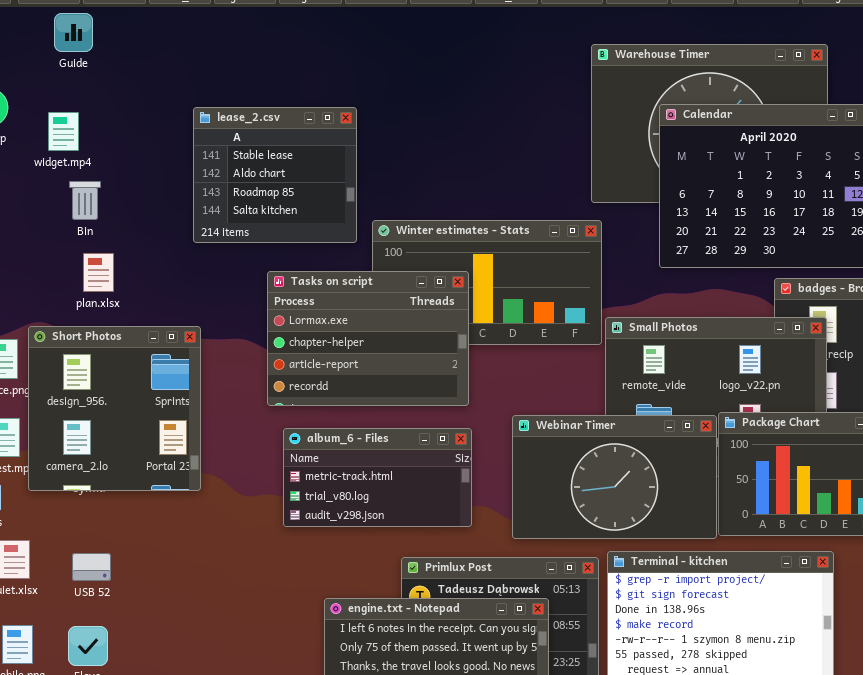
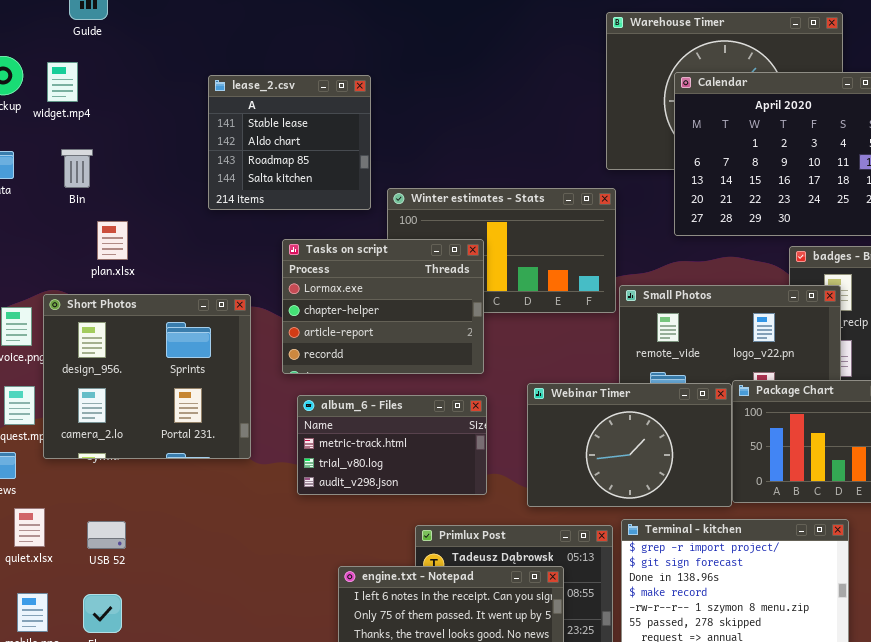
widget.mp4: [48,112,79,151] -> [47,62,78,102], moved
Bin: [69,181,101,220] -> [61,149,93,188], moved
Short Photos: [28,326,201,491] -> [43,294,251,459], resized

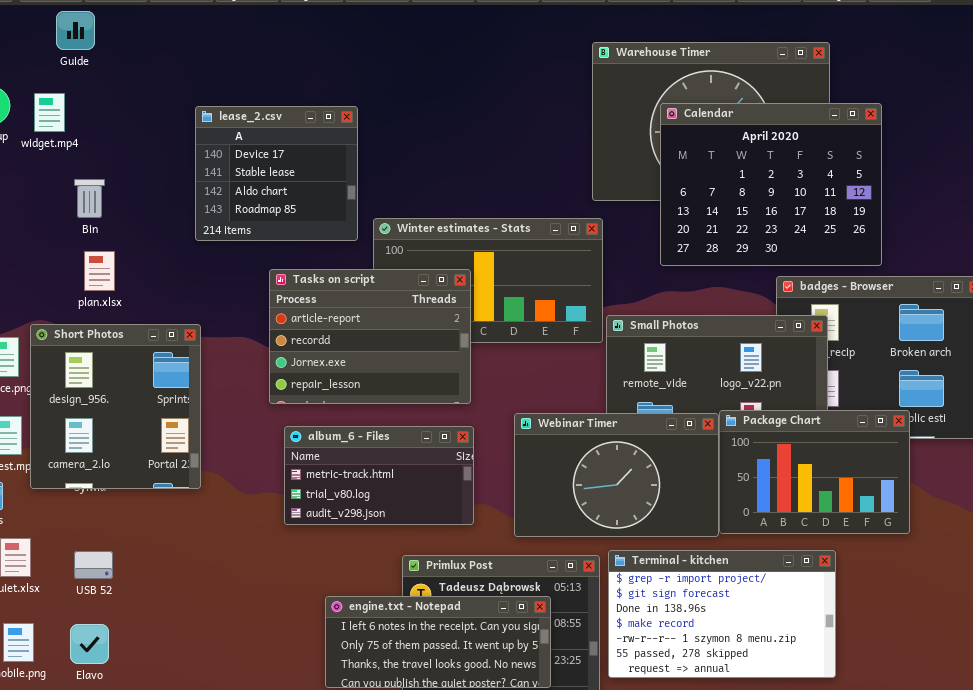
lease_2.csv: [208,75,371,210] -> [195,106,358,241], scrolled up 1 row
Bin: [61,149,93,188] -> [74,179,105,218], moved
Tasks on script: [282,239,484,374] -> [269,269,471,404], scrolled down 2 rows
Short Photos: [43,294,251,459] -> [30,324,201,489], resized

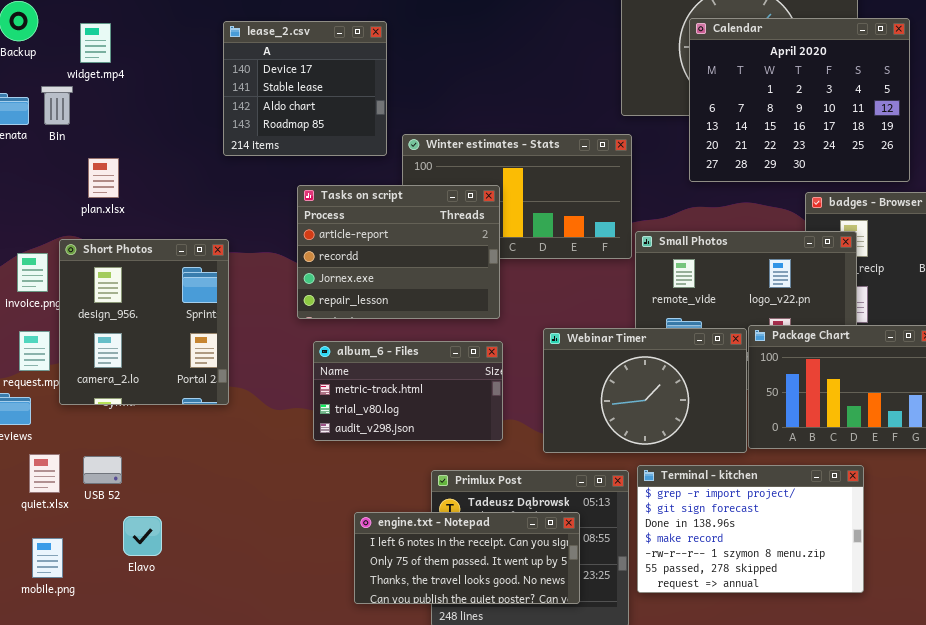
widget.mp4: [34,93,65,132] -> [80,23,111,63], moved
Bin: [74,179,105,218] -> [41,86,73,125], moved
plan.xlsx: [84,251,115,291] -> [88,158,119,198], moved
USB 52: [74,551,113,579] -> [83,456,122,484], moved
Elavo: [70,624,109,664] -> [123,516,162,556], moved

